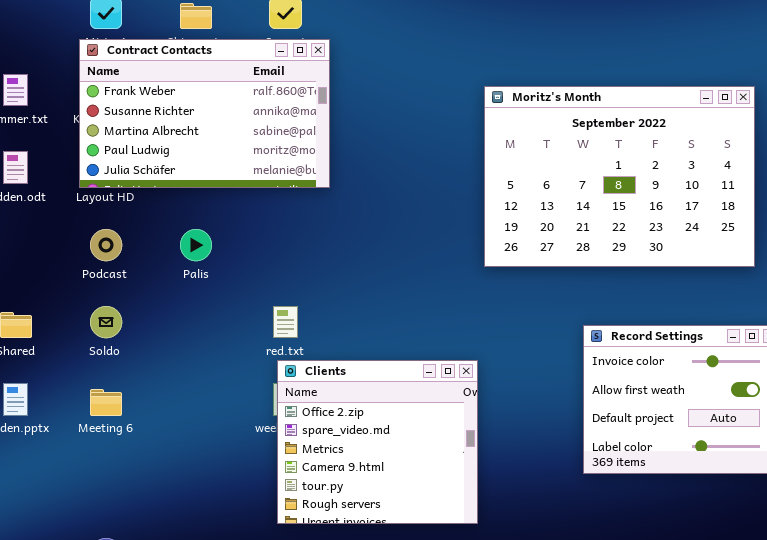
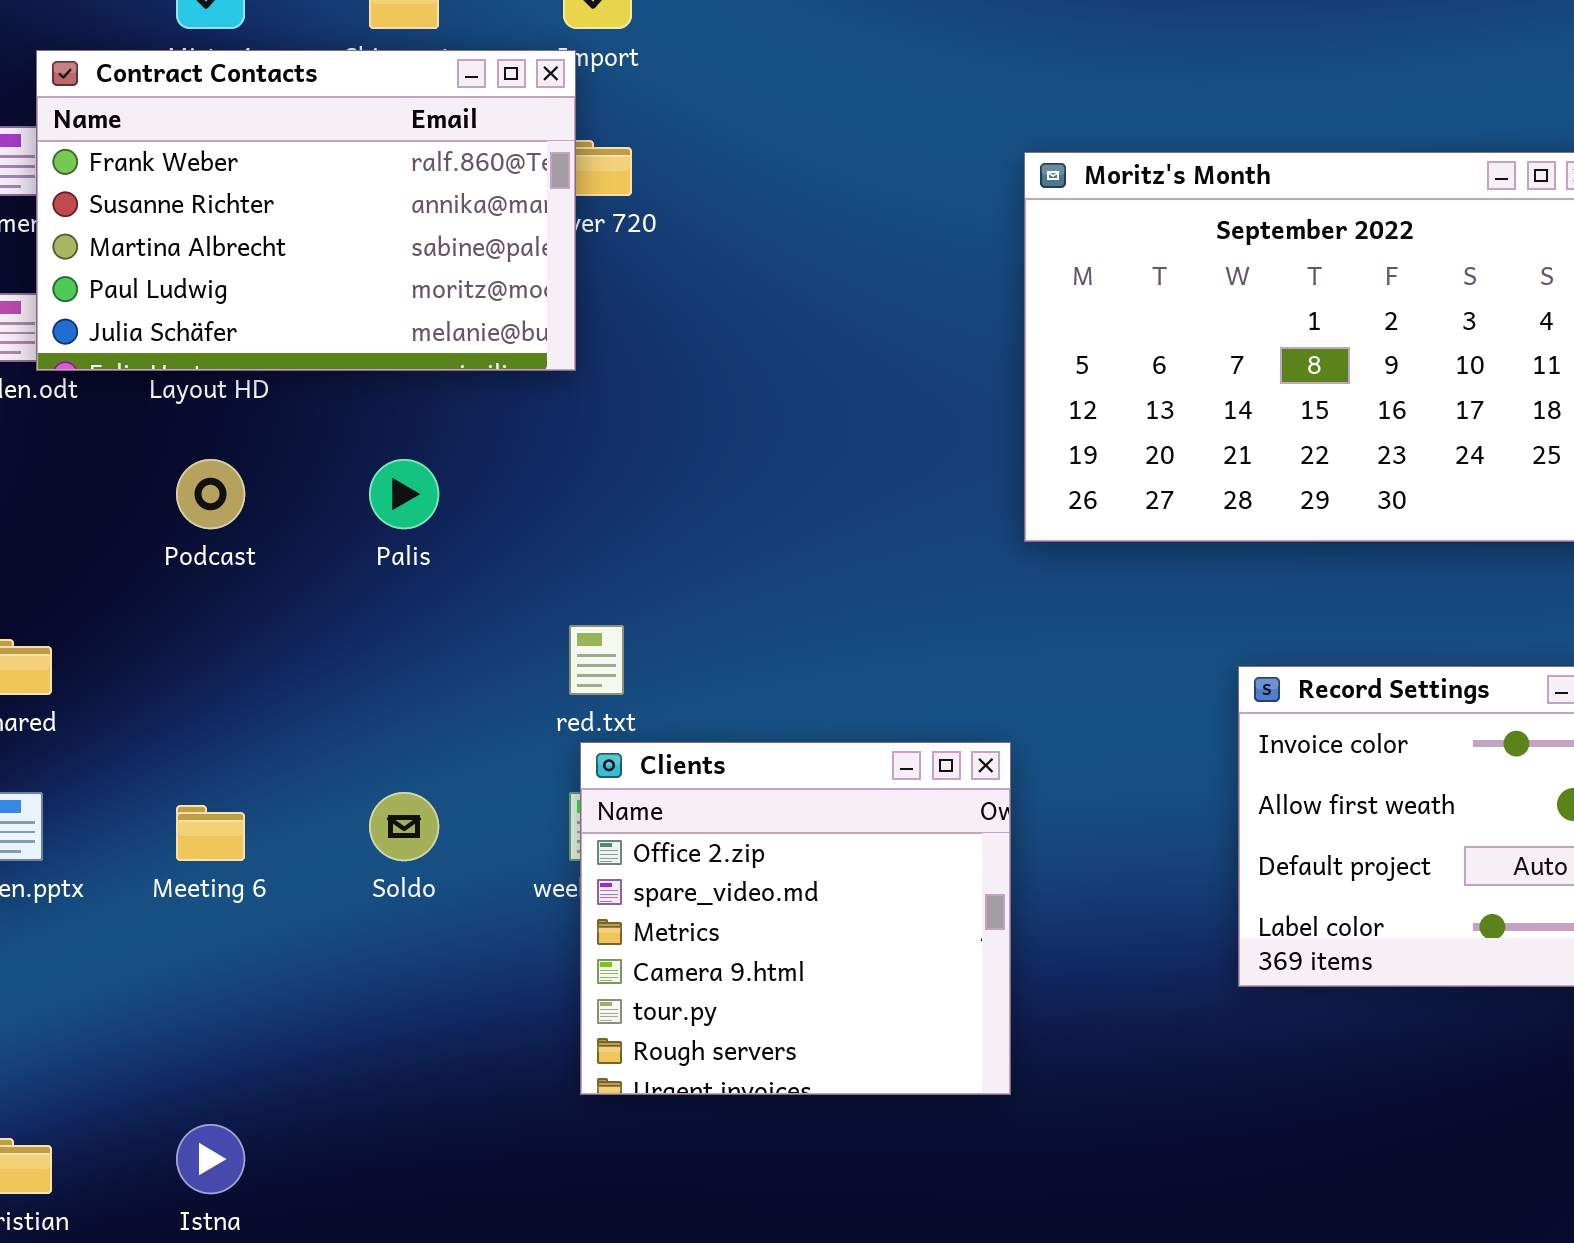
Contract Contacts: [79,39,330,188] -> [36,50,576,371], moved
Soldo: [90,306,122,338] -> [369,792,439,861], moved

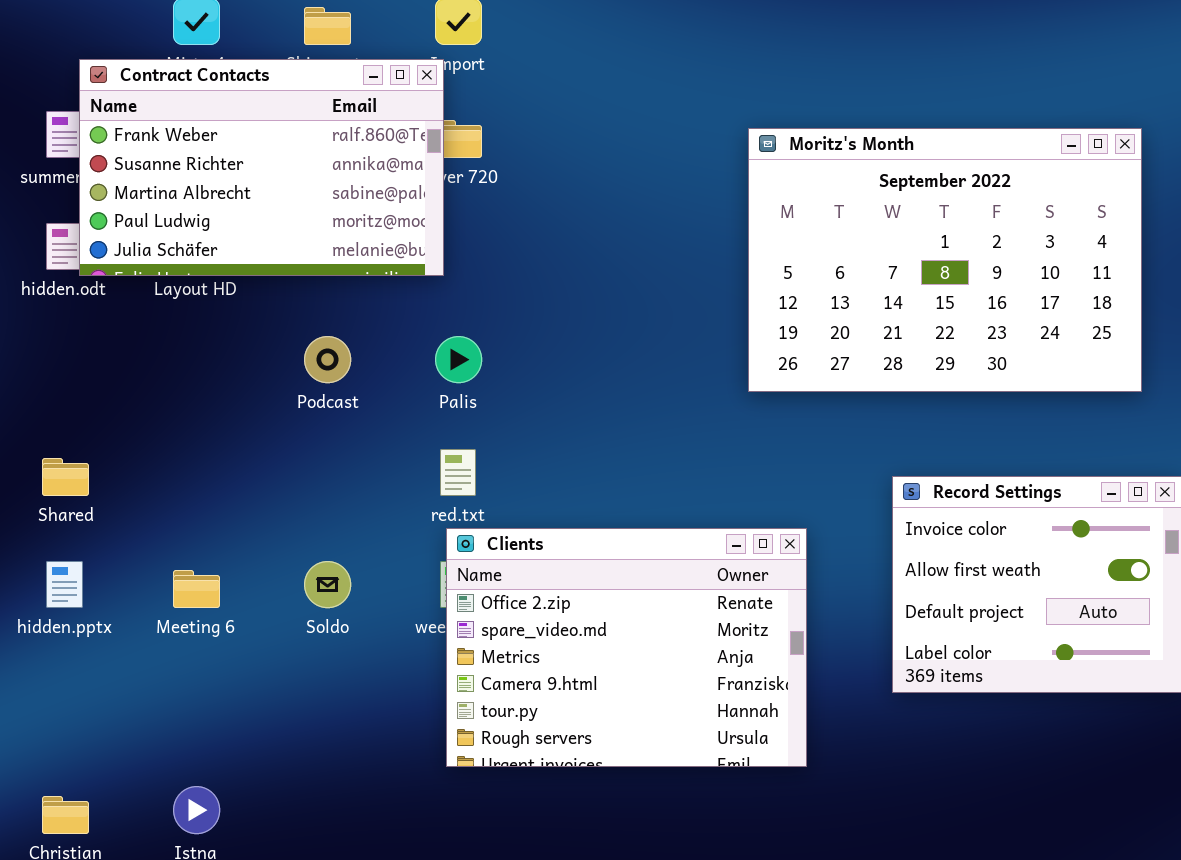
Podcast: [176,459,245,529] -> [304,336,351,383], moved
Palis: [369,459,439,529] -> [435,336,482,383], moved
Clients: [580,742,1011,1095] -> [446,528,807,767], resized

